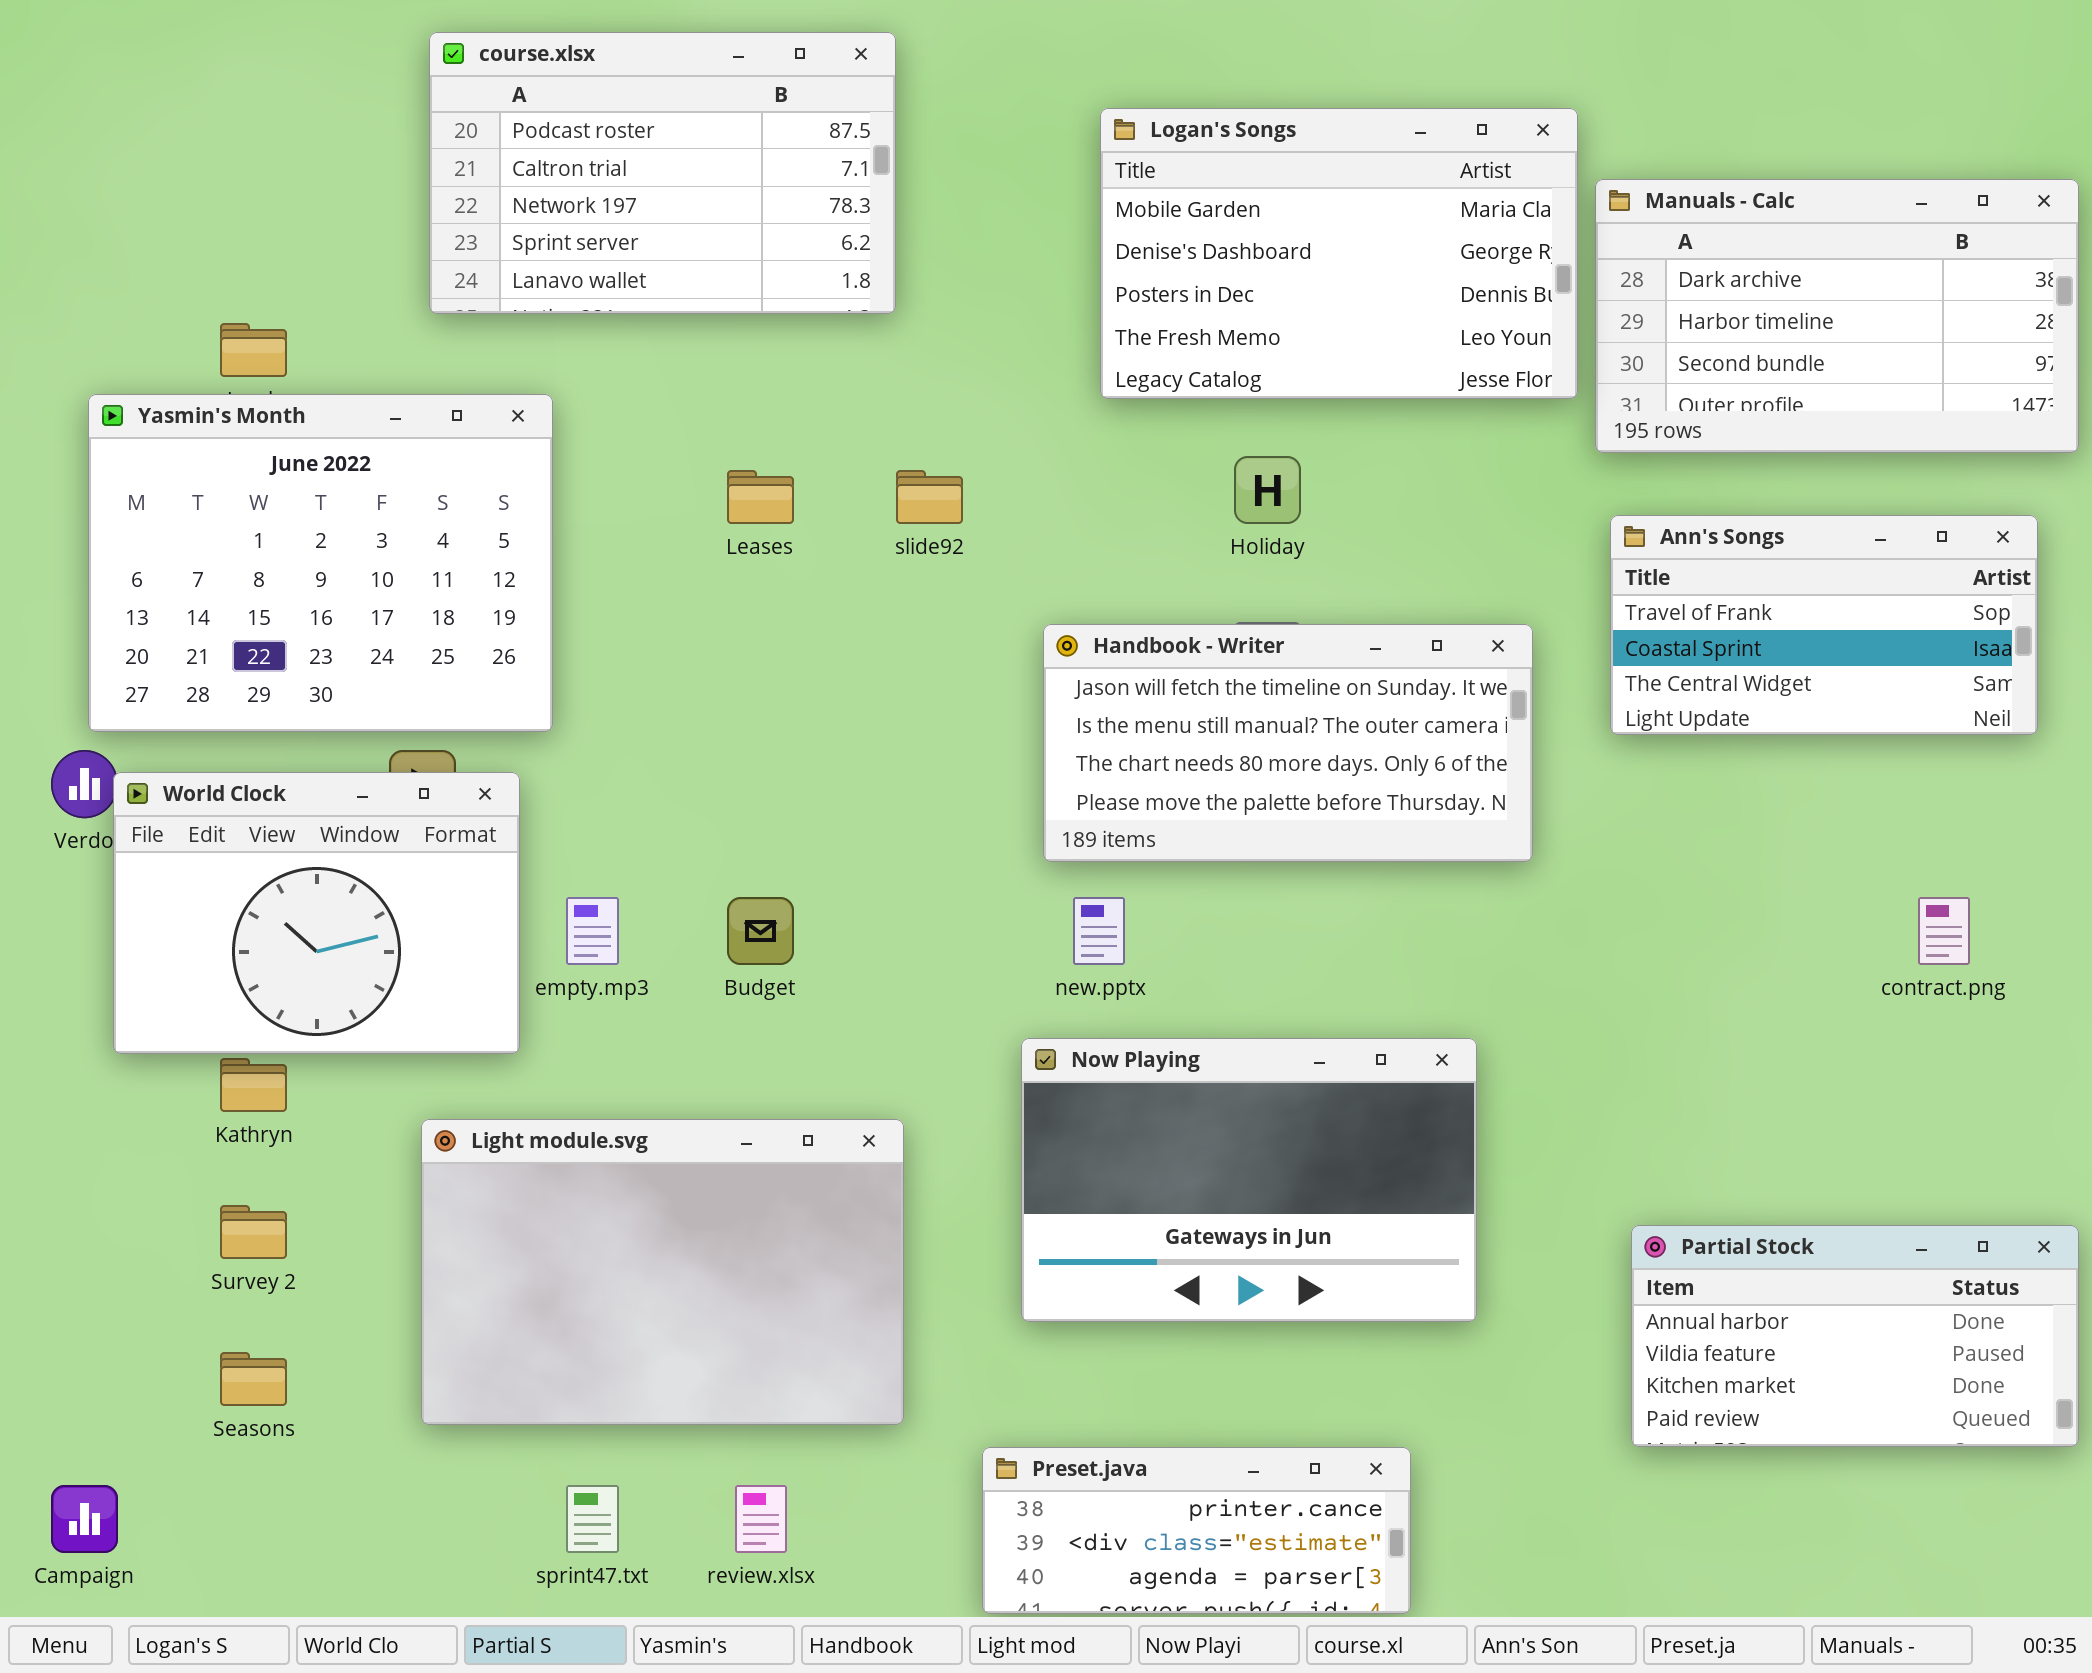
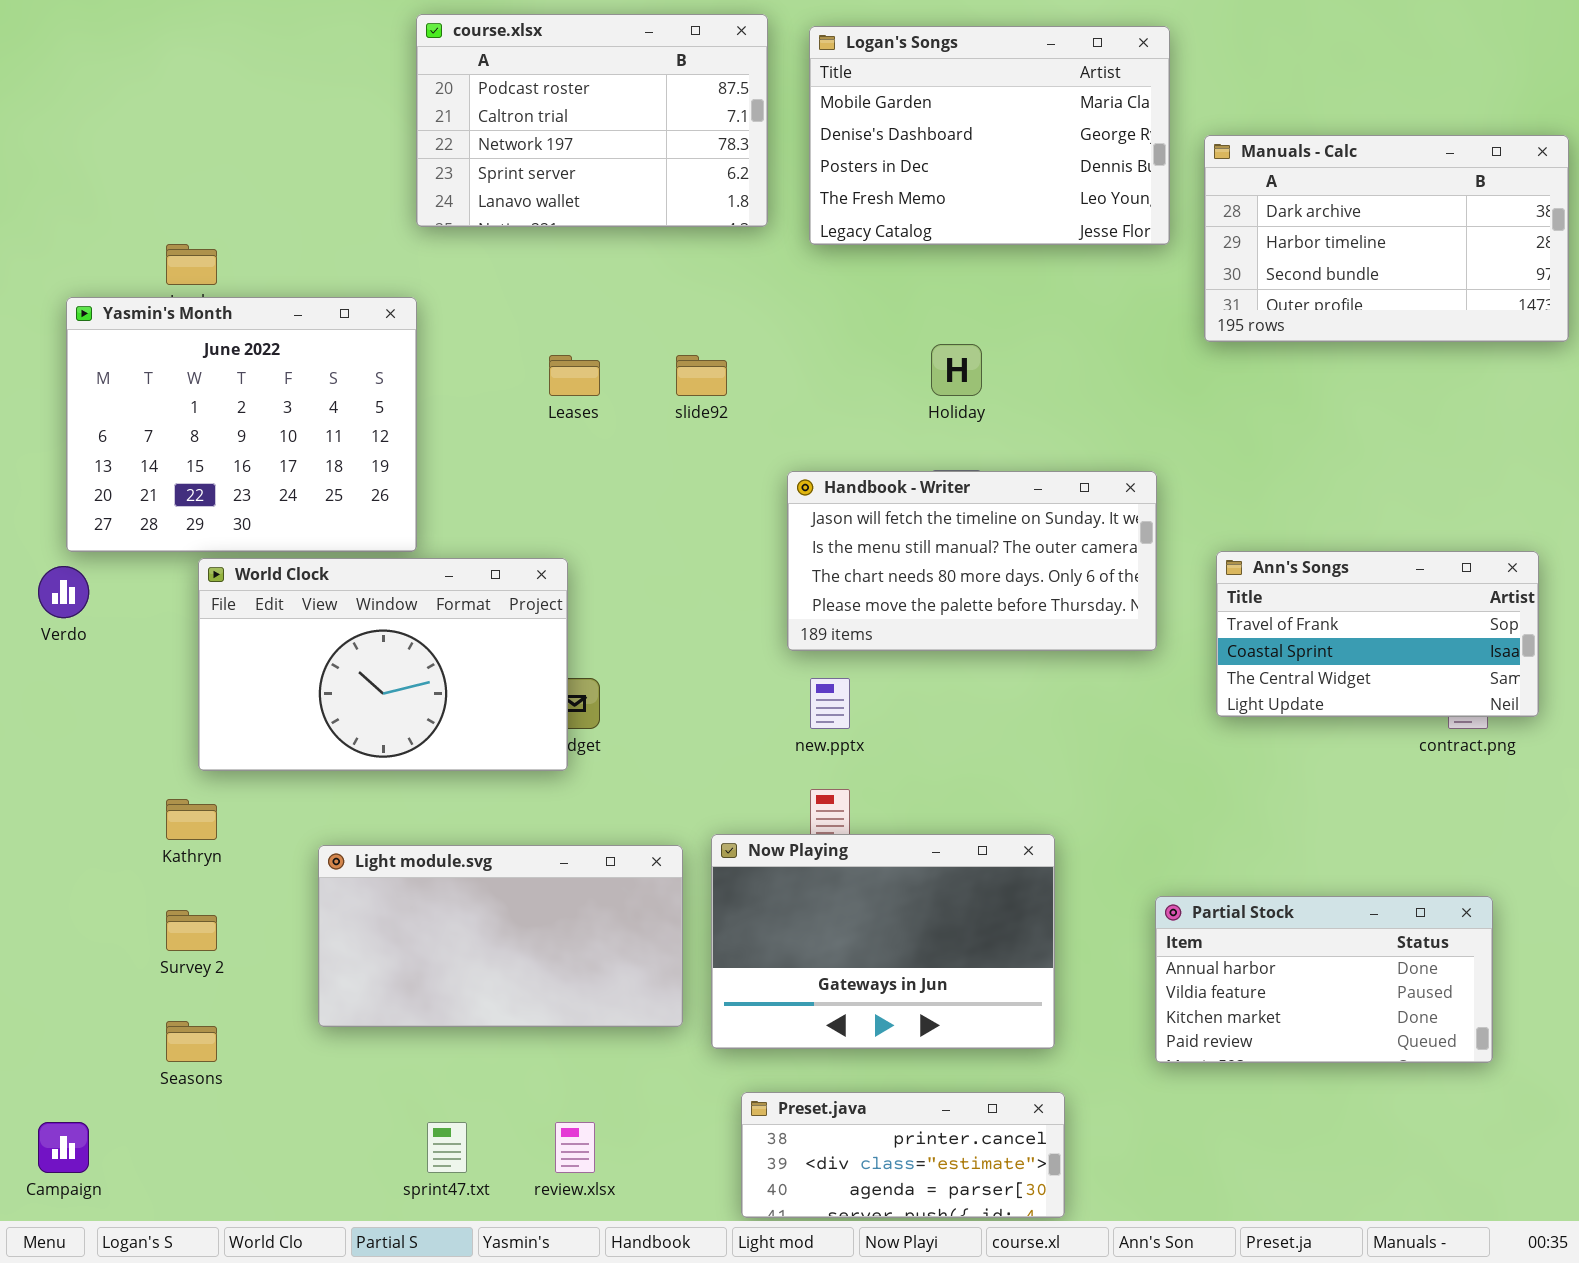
course.xlsx: [429,32,896,314] -> [416,14,768,227], moved
Logan's Songs: [1100,108,1578,399] -> [809,26,1170,245], moved
Ann's Songs: [1610,515,2038,735] -> [1216,551,1539,717], moved
World Clock: [113,772,520,1054] -> [198,558,568,771], moved, resized
Now Playing: [1021,1038,1477,1322] -> [711,834,1055,1049], moved
Light module.svg: [421,1119,904,1425] -> [318,845,683,1027], resized
Partial Stock: [1631,1225,2079,1447] -> [1155,896,1493,1063], moved

